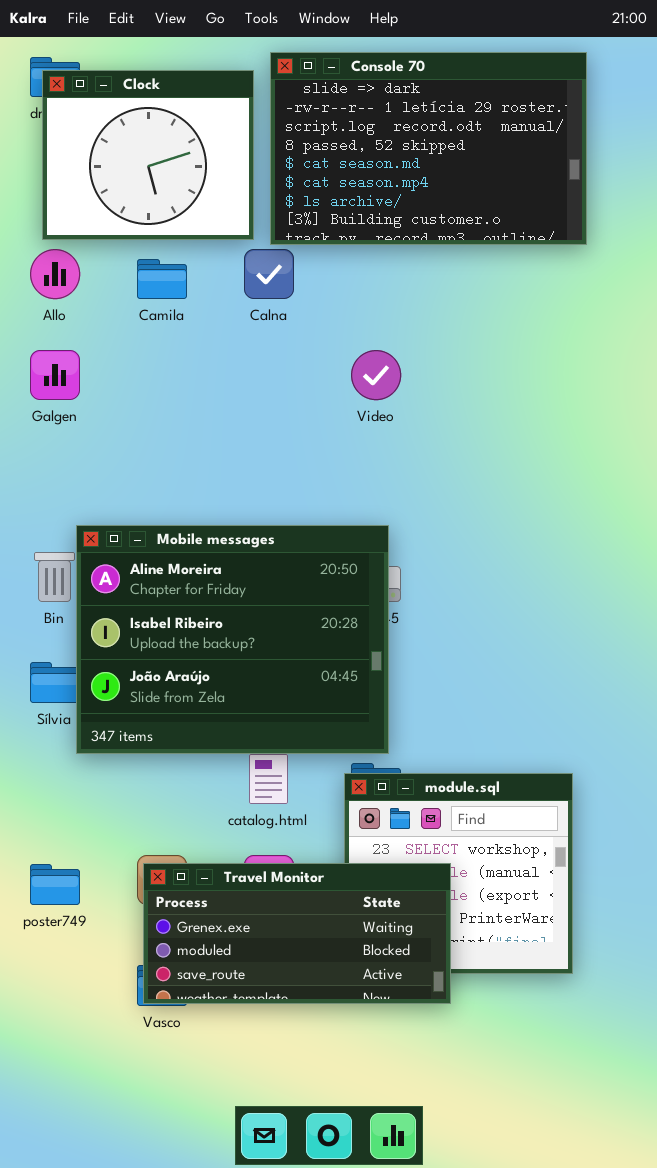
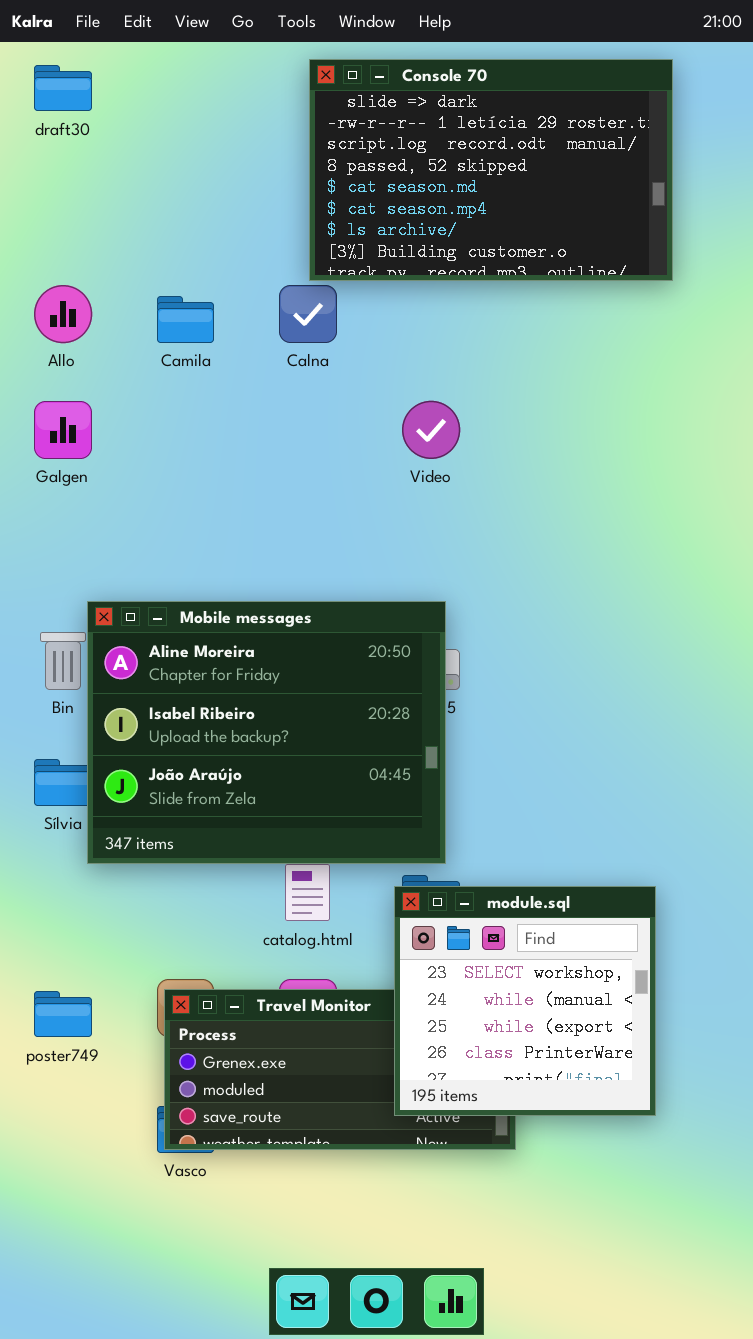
Clock: [42,70,254,240] -> none, closed
module.sql: [344,773,573,974] -> [394,886,656,1116], raised

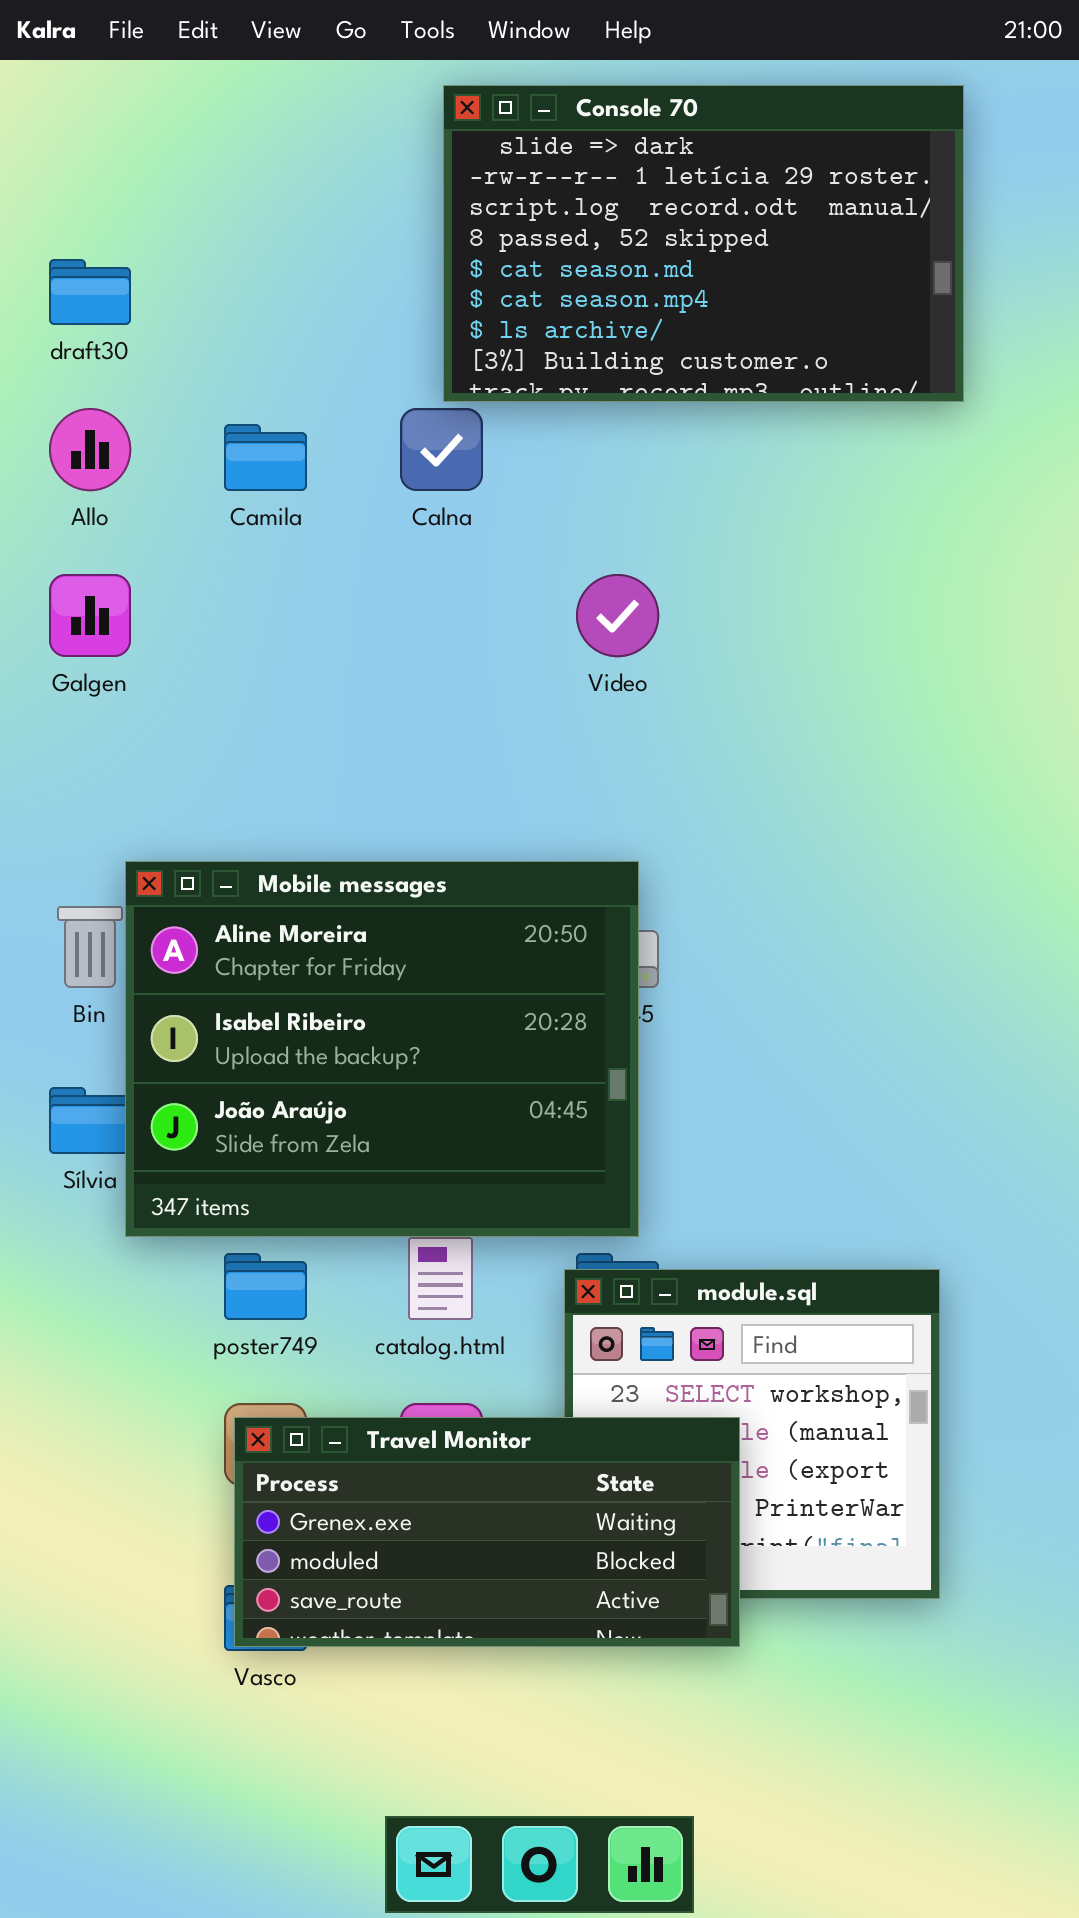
draft30: [34,65,92,111] -> [49,259,131,325], moved
Travel Monitor: [164,989,516,1150] -> [234,1417,740,1647], raised
poster749: [34,991,92,1037] -> [224,1253,307,1320], moved

